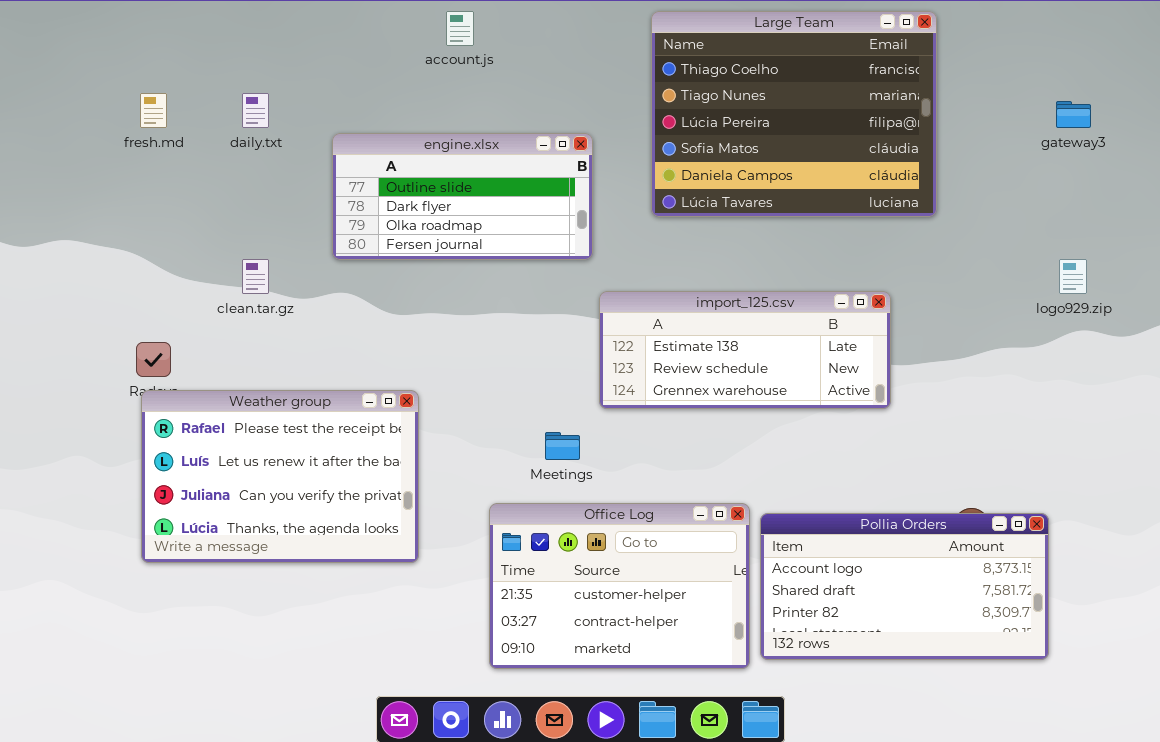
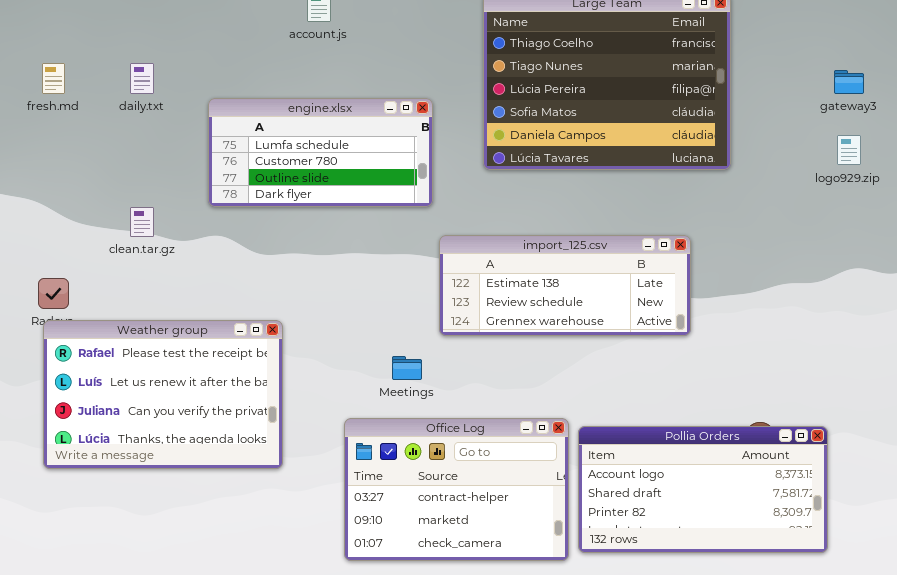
engine.xlsx: [332,133,593,260] -> [208,98,433,207], scrolled up 2 rows
logo929.zip: [1059,259,1087,294] -> [837,135,861,165], moved
Office Log: [489,503,750,669] -> [344,418,569,561], scrolled down 1 row

